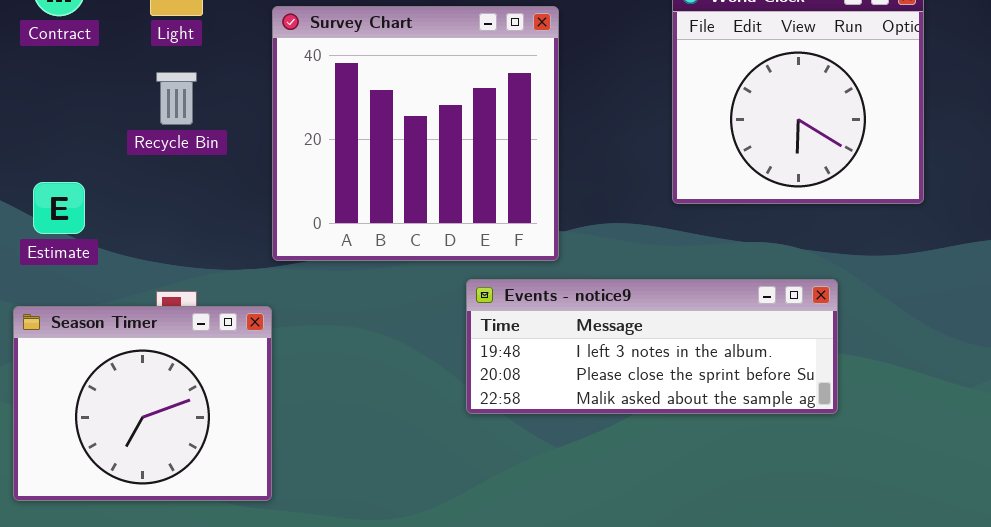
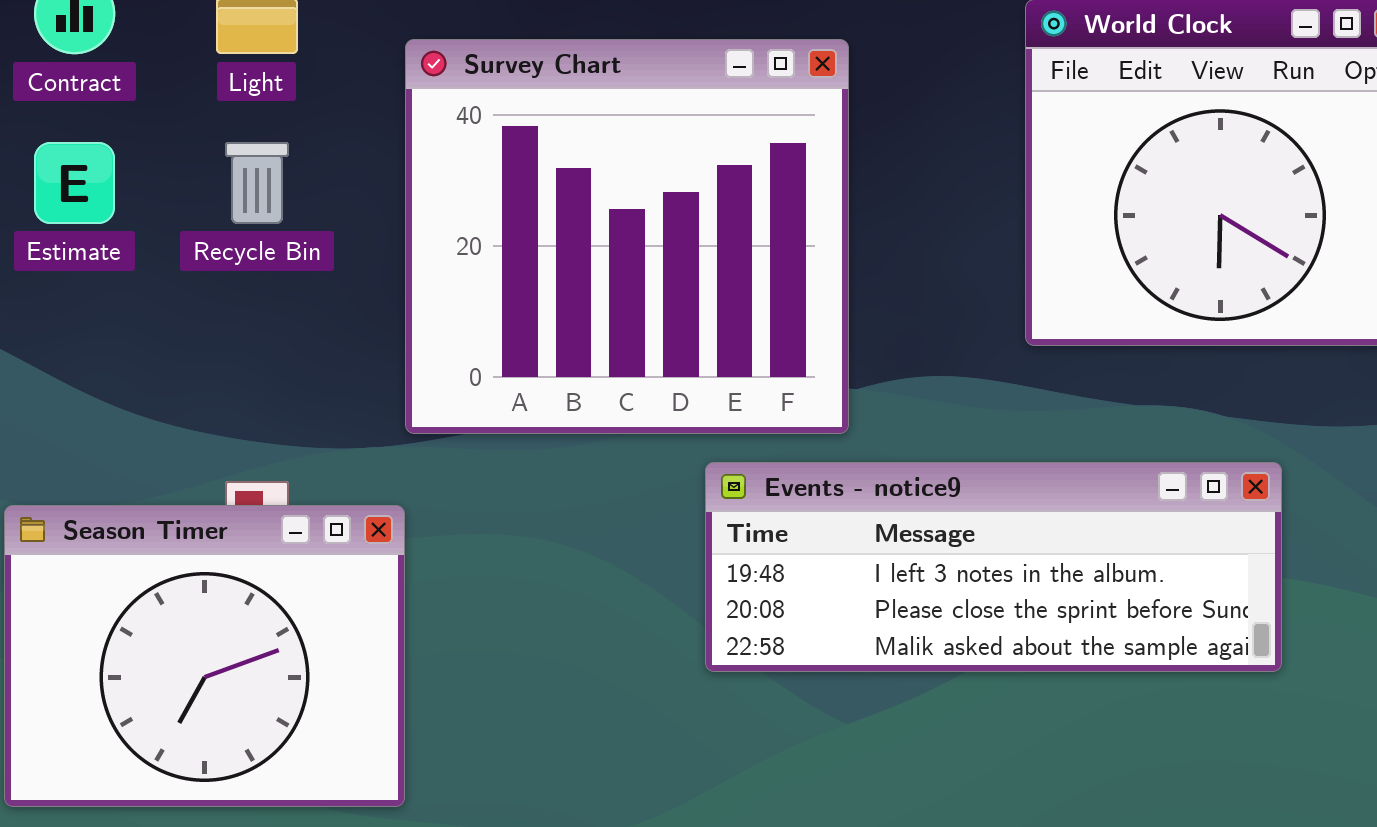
Estimate: [33,182,85,234] -> [34,142,115,224], moved

